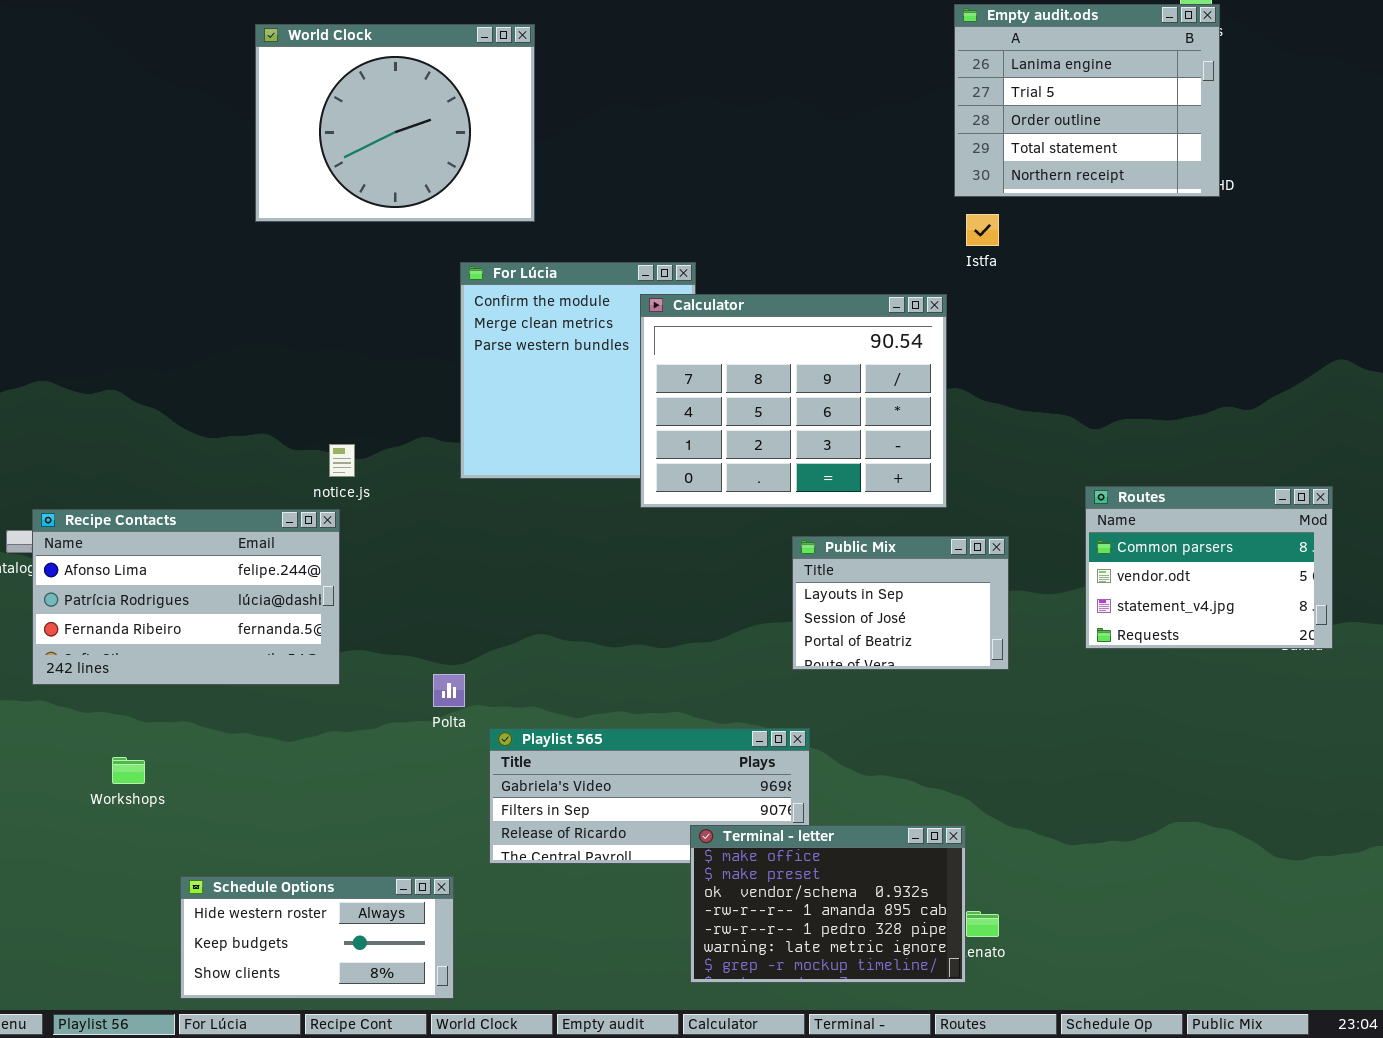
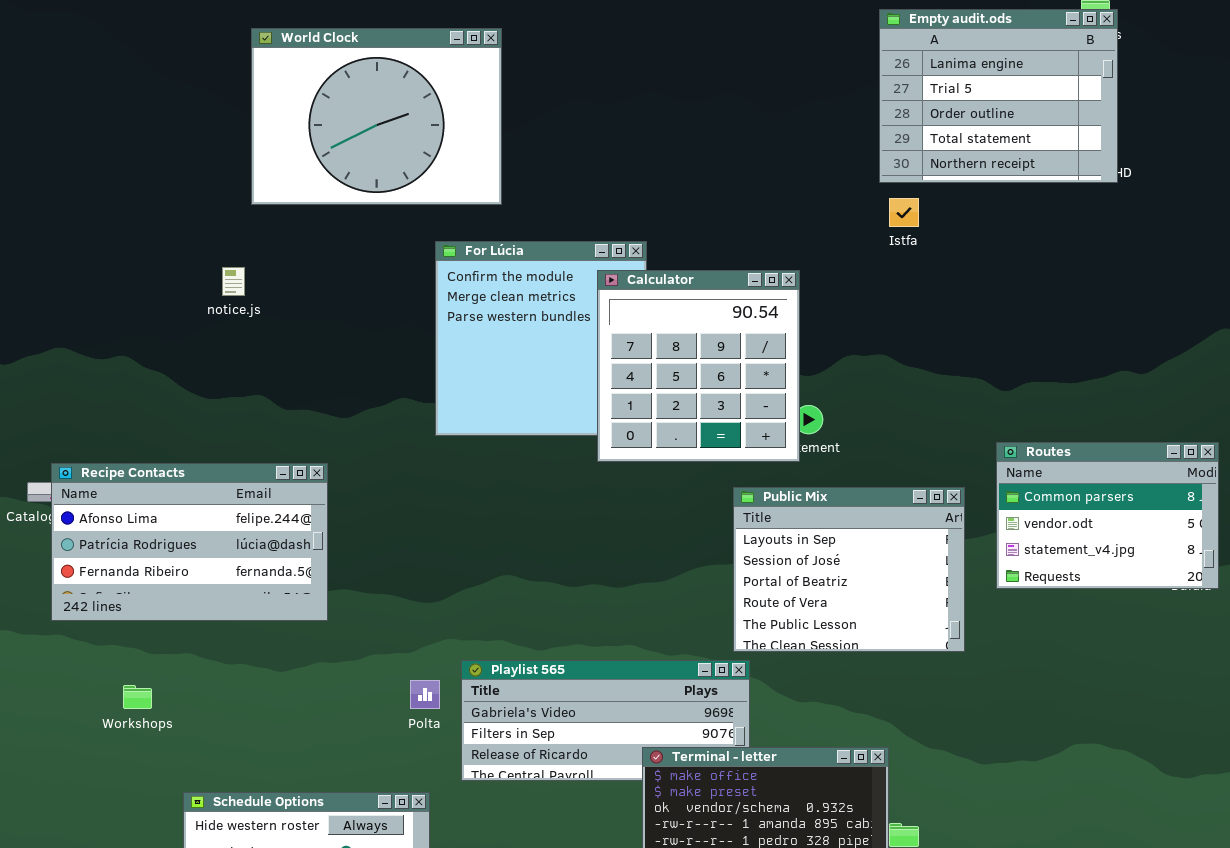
Calculator: [640,294,947,508] -> [597,270,800,462], resized
notice.js: [329,444,355,477] -> [222,267,245,296], moved
Public Mix: [792,536,1009,670] -> [733,487,965,652], resized
Polta: [433,674,465,707] -> [410,680,440,709], moved

